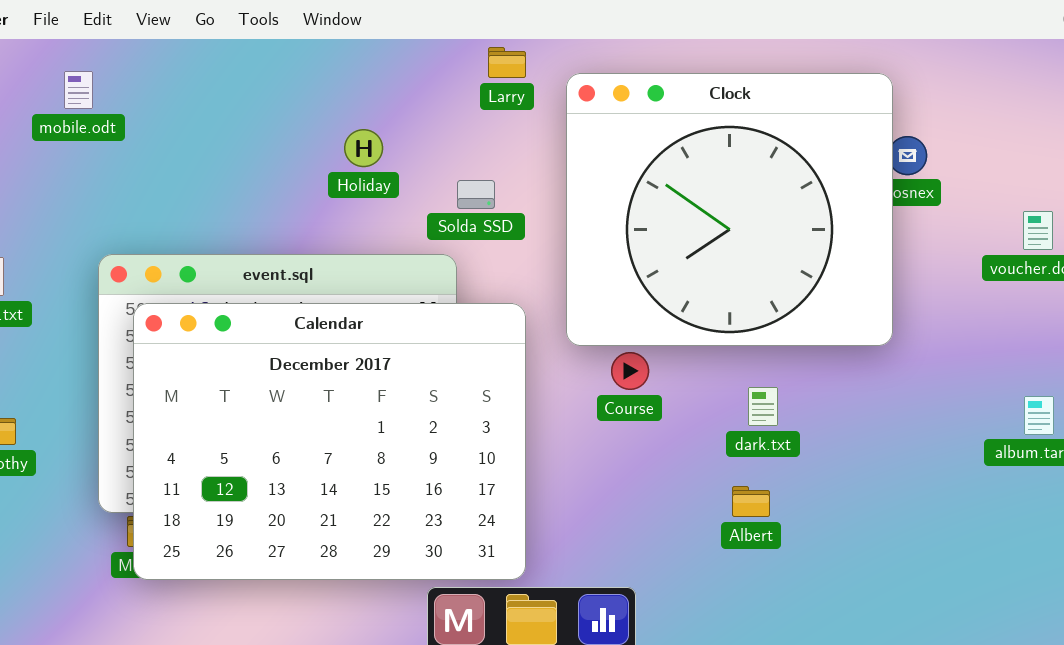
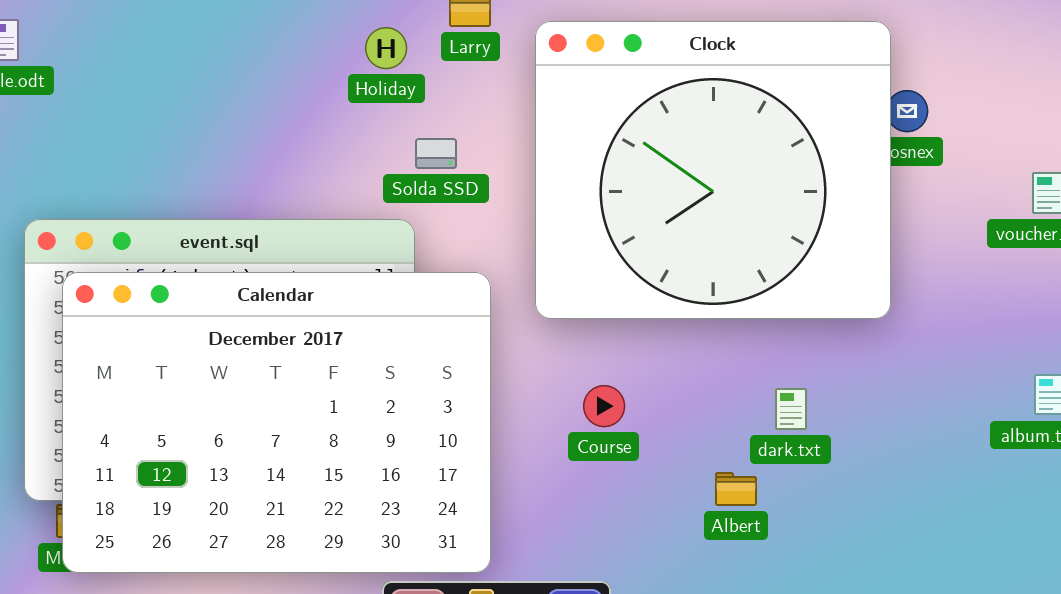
Holiday: [344,129,383,167] -> [365,27,407,69], moved
Course: [611,352,649,390] -> [583,385,625,427], moved
dark.txt: [748,387,778,426] -> [775,388,807,430], moved

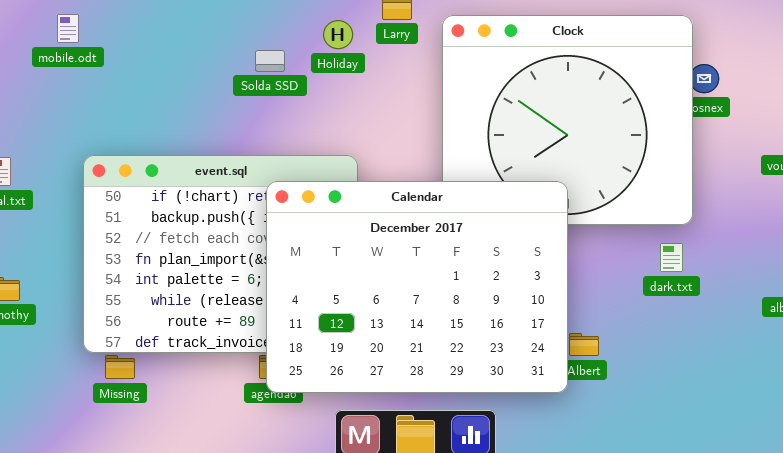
Solda SSD: [415,138,457,169] -> [255,50,285,72], moved
Calendar: [62,272,491,573] -> [266,181,568,393], moved
dark.txt: [775,388,807,430] -> [660,243,683,272], moved

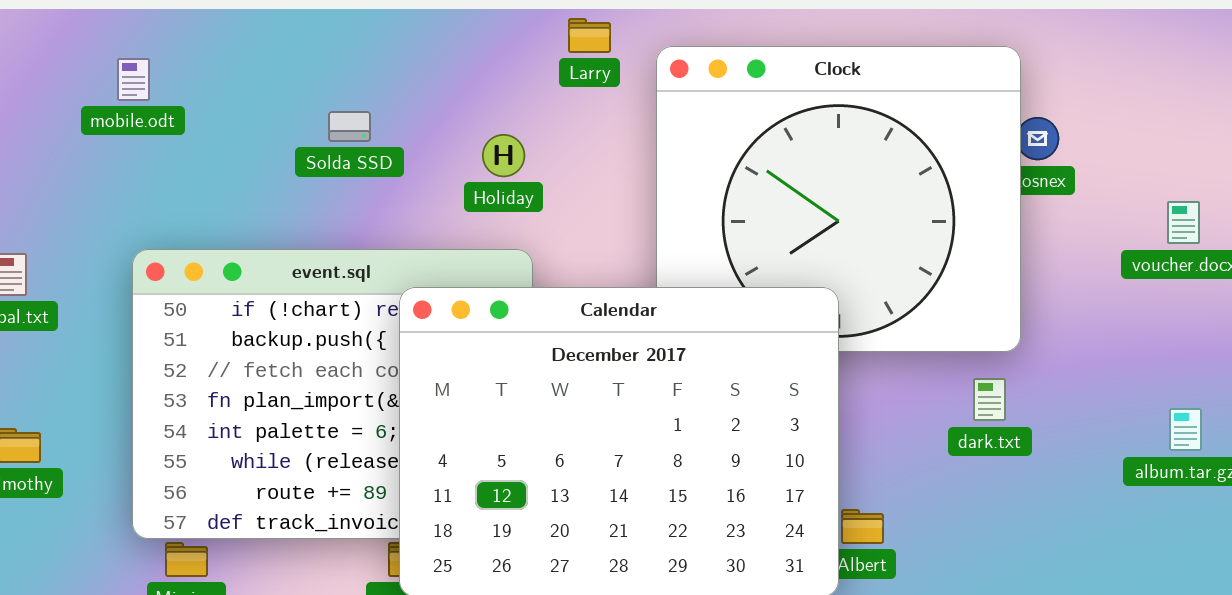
mobile.odt: [57,14,79,43] -> [117,58,150,101], moved
Holiday: [323,20,353,49] -> [482,134,525,177], moved
Solda SSD: [255,50,285,72] -> [328,111,371,142], moved

